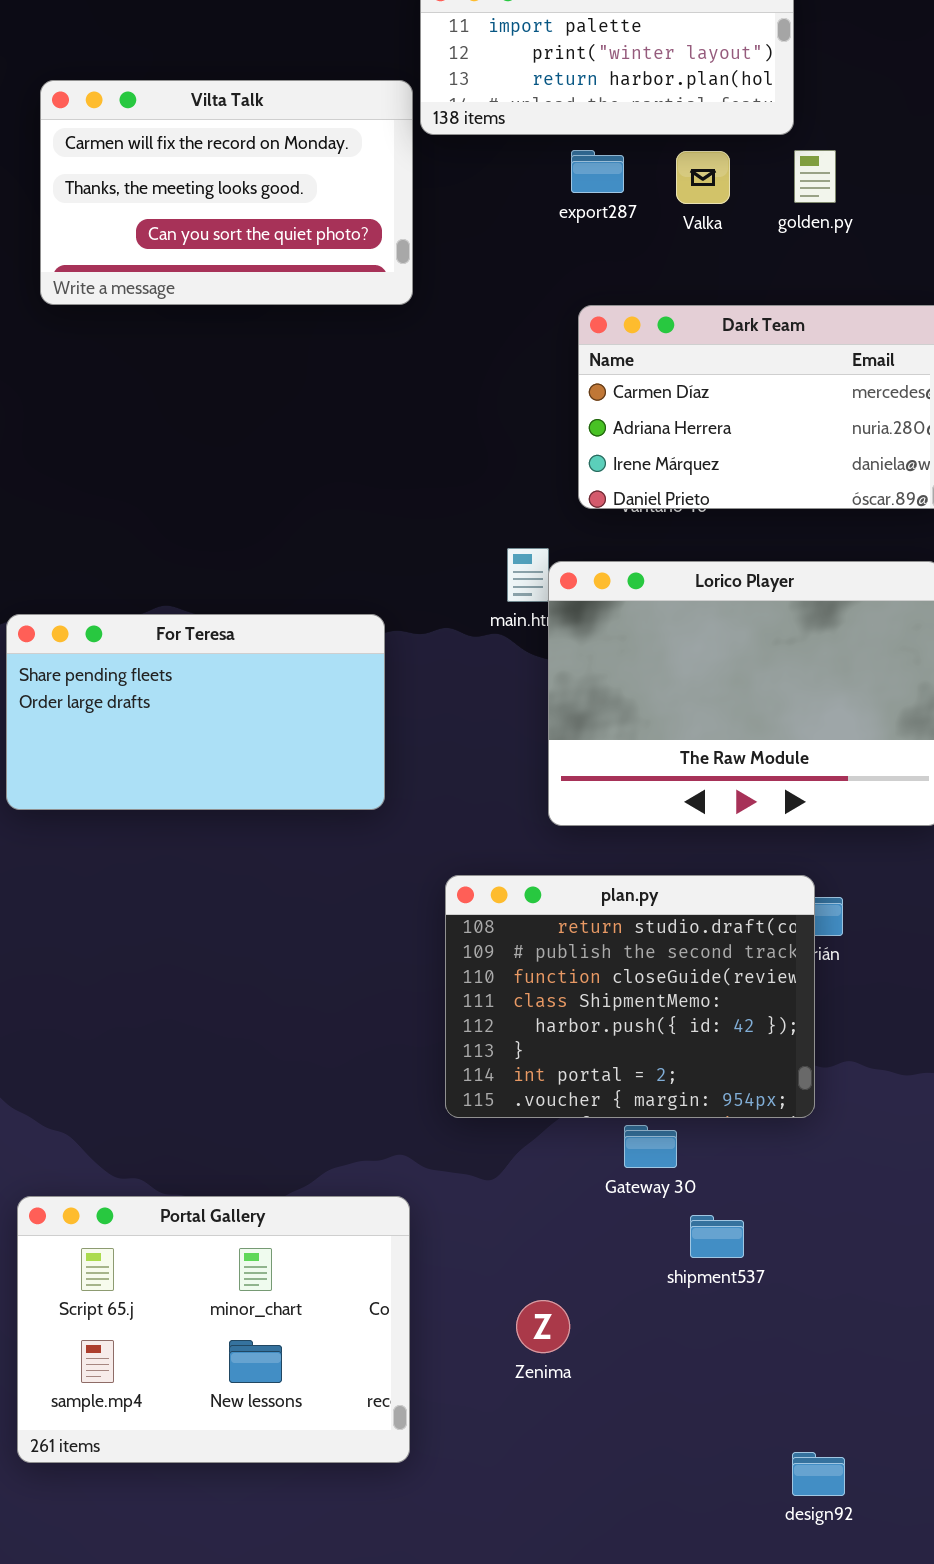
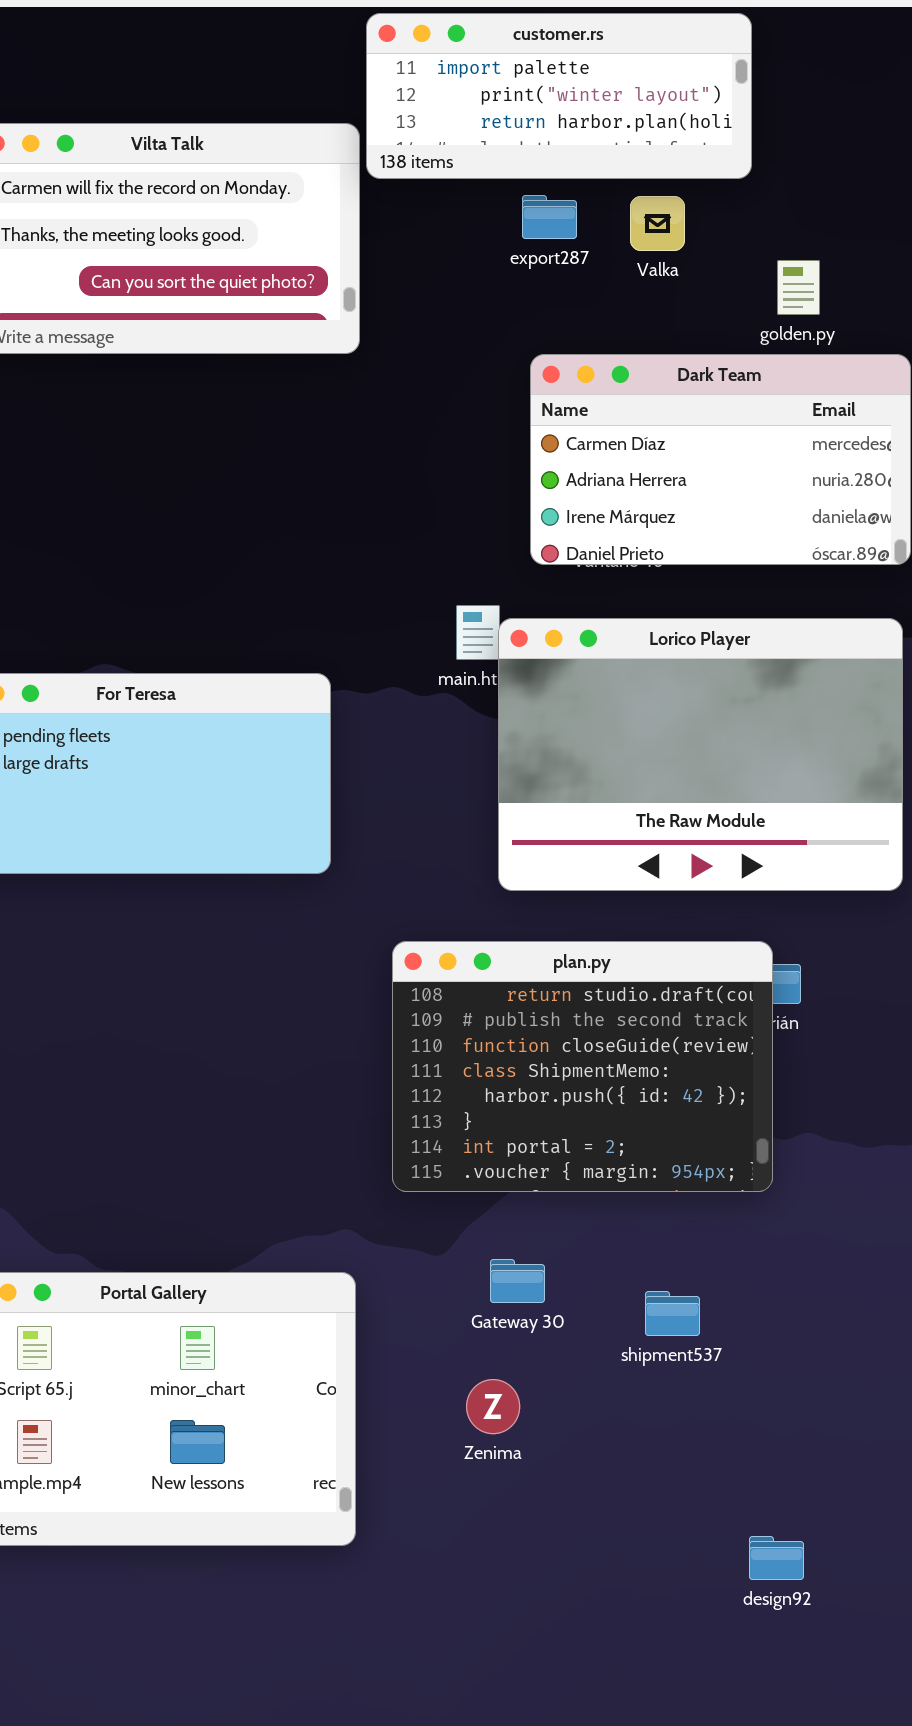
golden.py: [794,150,836,203] -> [777,260,820,315], moved
Gateway 30: [624,1125,677,1168] -> [490,1259,545,1303], moved

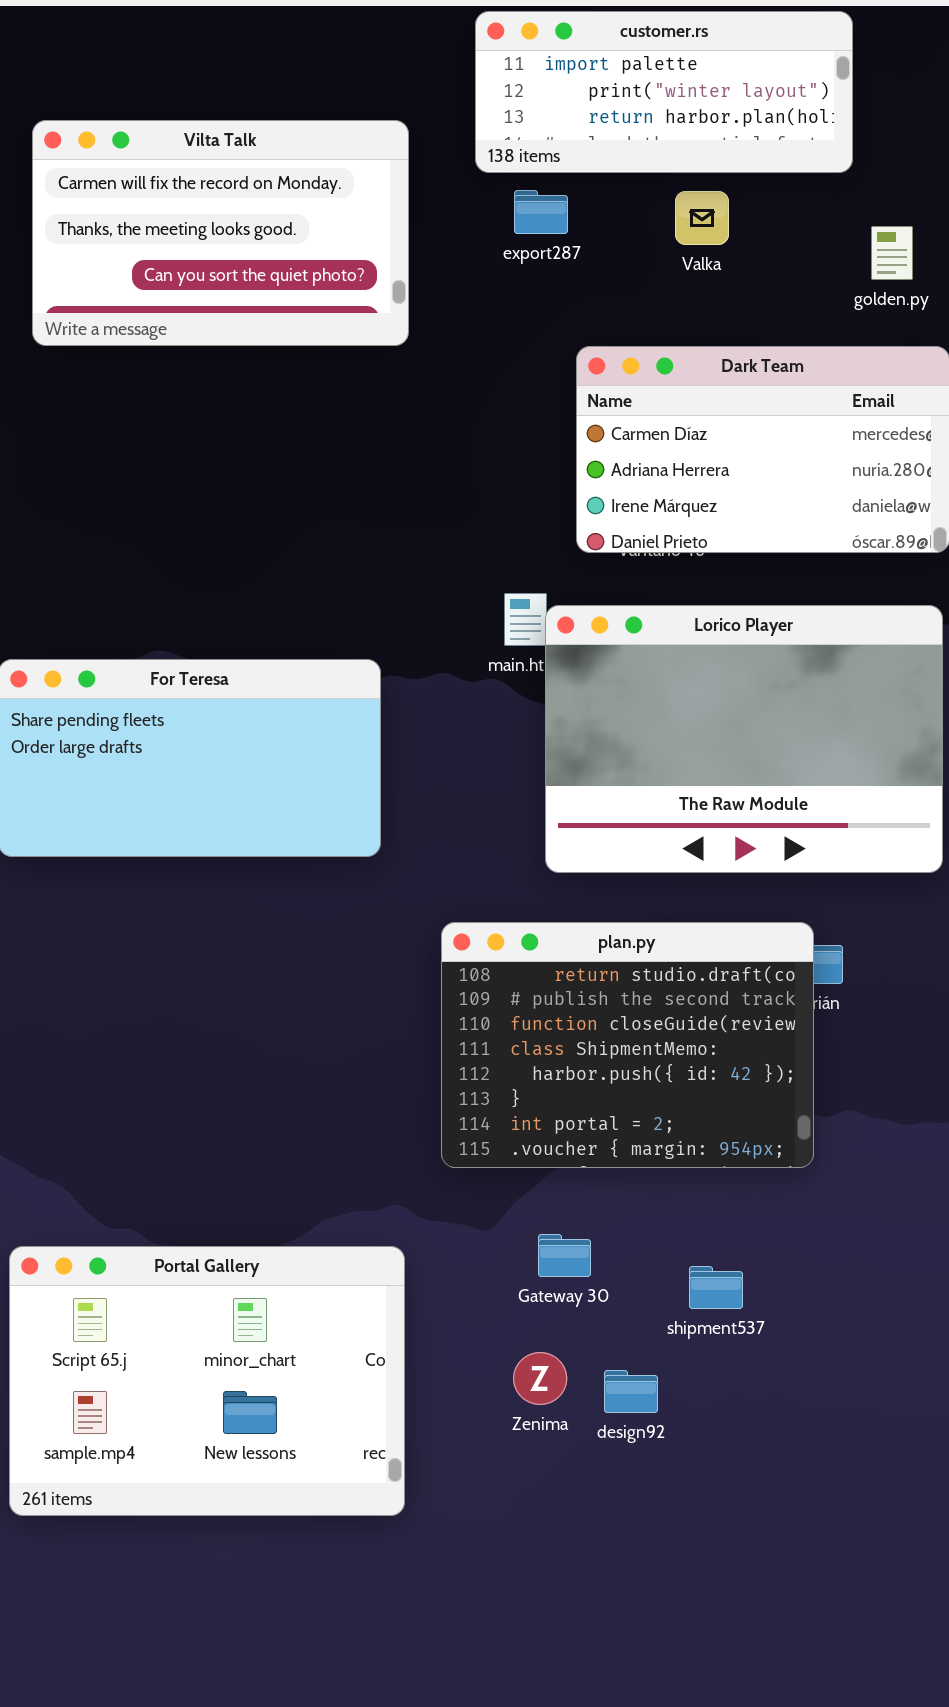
customer.rs: [366,13,752,179] -> [475,11,853,173], moved
export287: [522,195,577,239] -> [514,190,568,234], moved
golden.py: [777,260,820,315] -> [871,226,913,280], moved
design92: [749,1536,804,1580] -> [604,1370,658,1413], moved

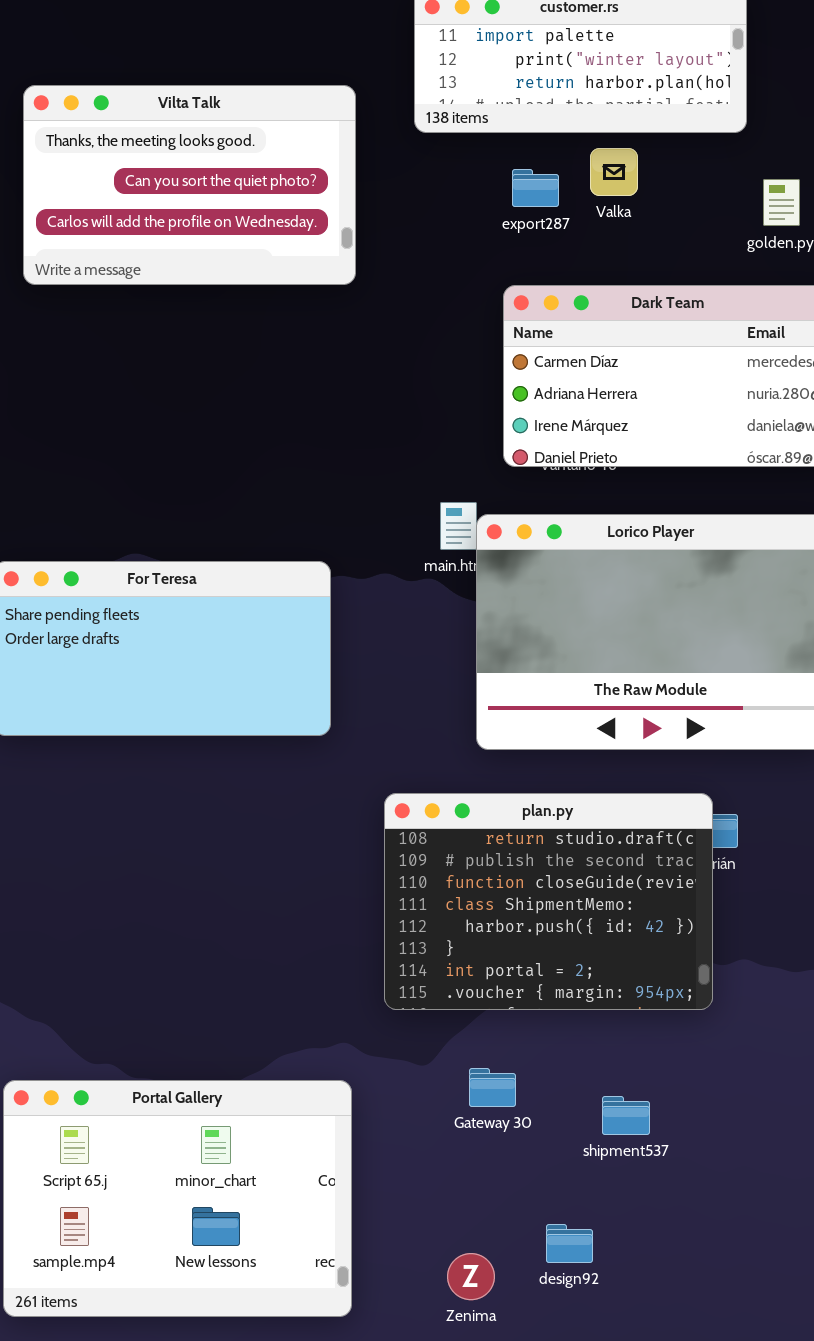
Vilta Talk: [32,120,409,346] -> [23,85,356,285], scrolled down 1 row
export287: [514,190,568,234] -> [512,169,559,207], moved
Zenima: [513,1352,567,1405] -> [447,1253,495,1300], moved
design92: [604,1370,658,1413] -> [546,1224,593,1263], moved

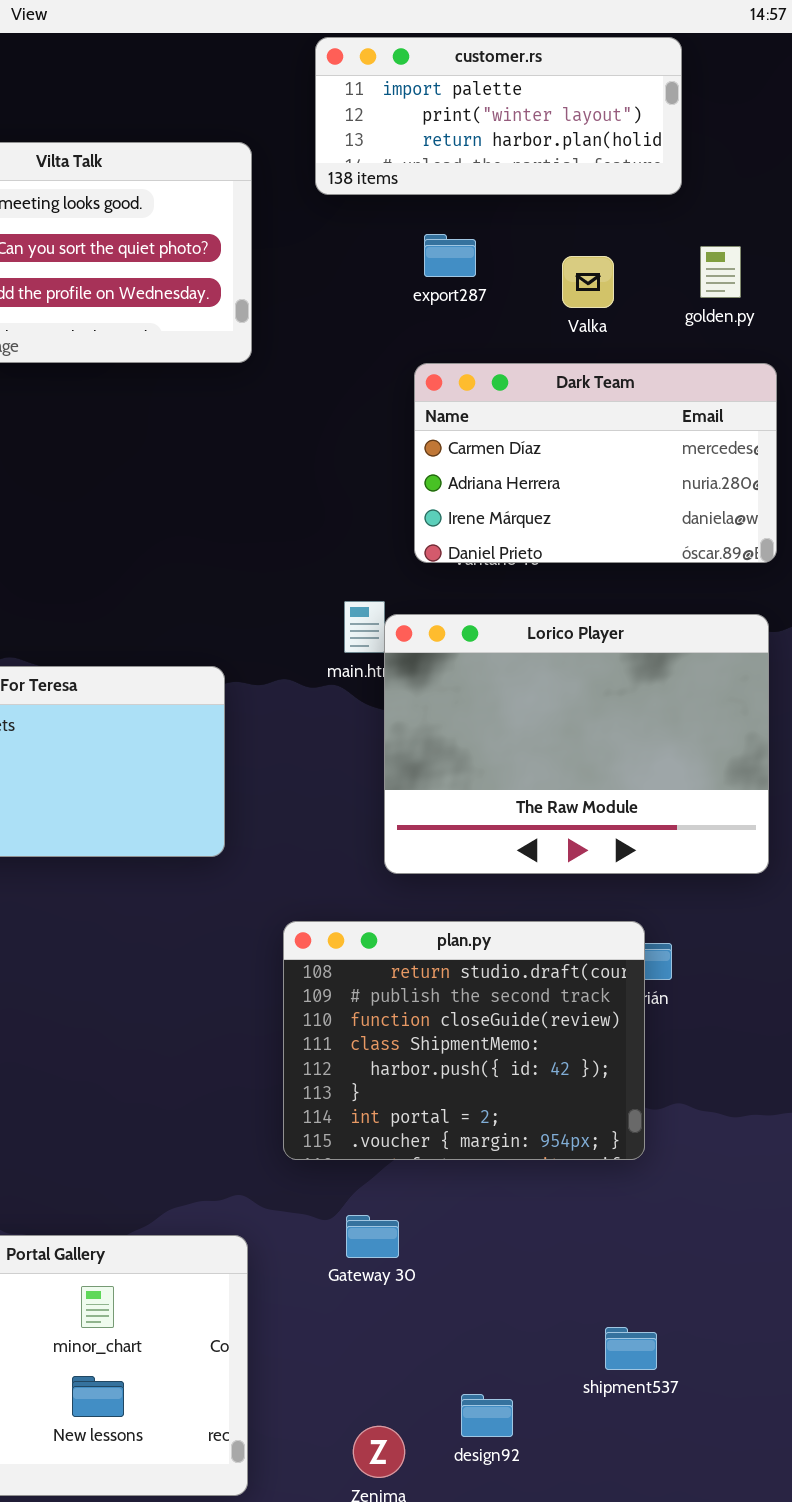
Valka: [590,148,638,196] -> [562,256,614,308], moved
Gateway 30: [469,1068,516,1107] -> [346,1215,399,1258], moved
shipment537: [602,1096,650,1135] -> [605,1327,657,1370], moved

